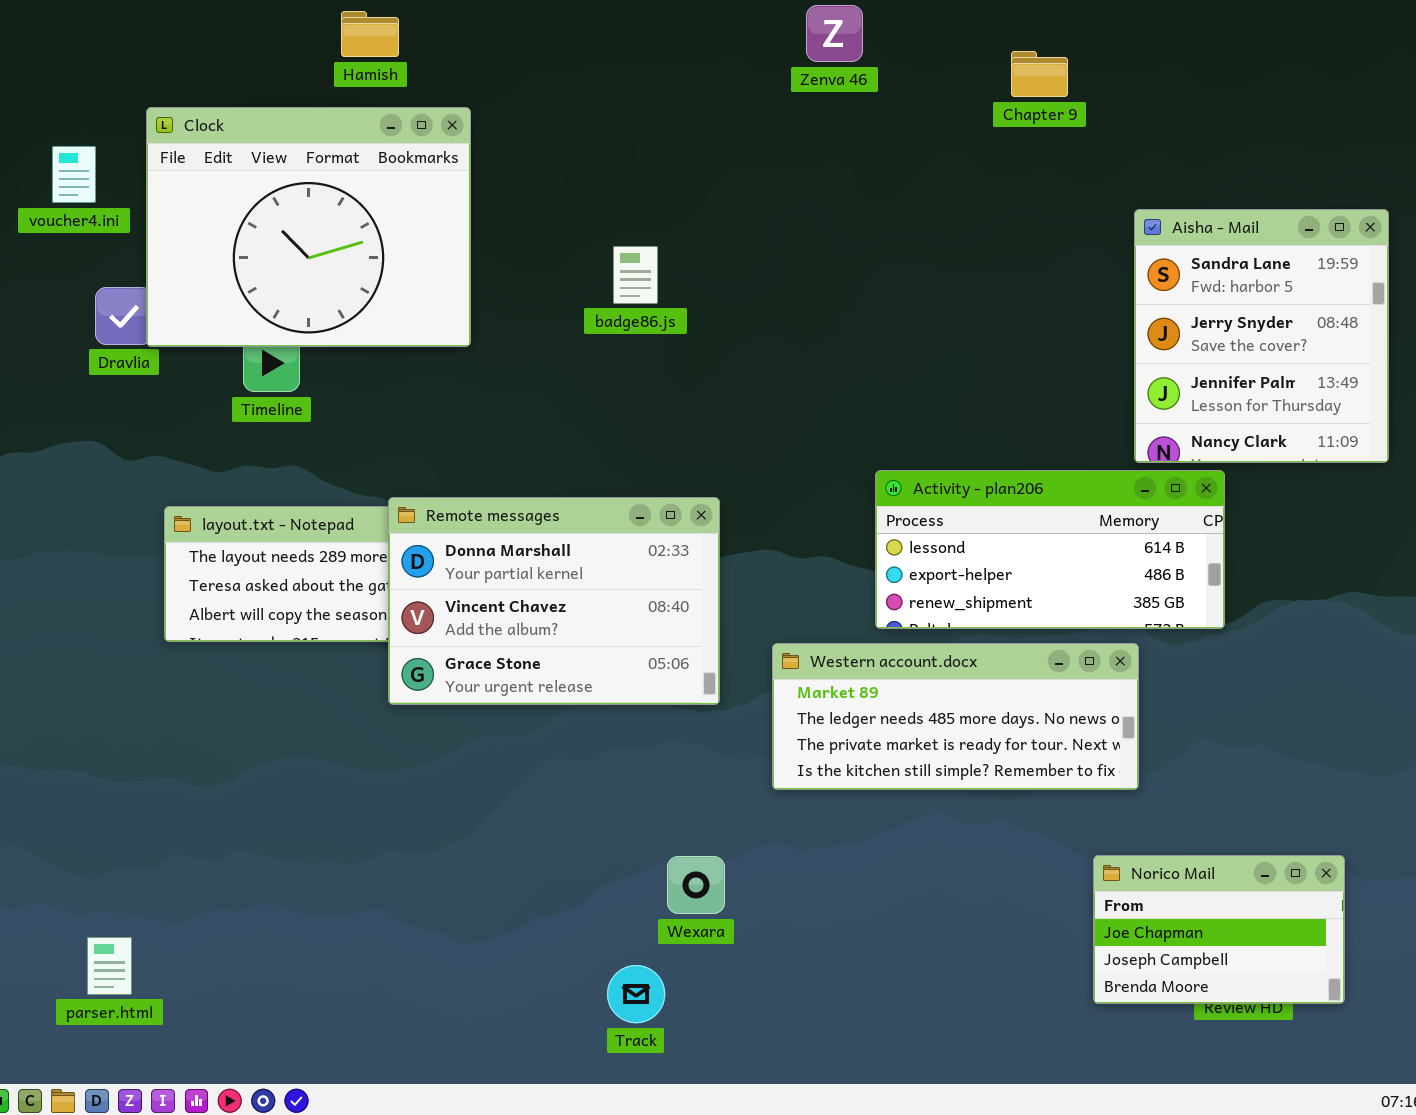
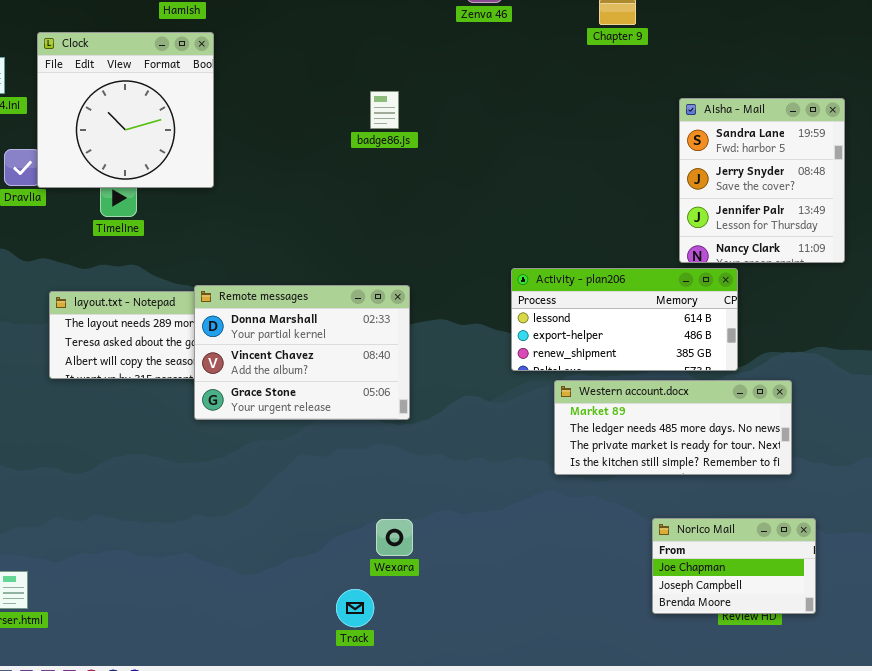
Clock: [146,107,471,347] -> [37,32,214,188], resized
badge86.js: [613,246,658,304] -> [370,91,399,129], moved
Western account.docx: [772,643,1139,790] -> [554,380,792,475], moved

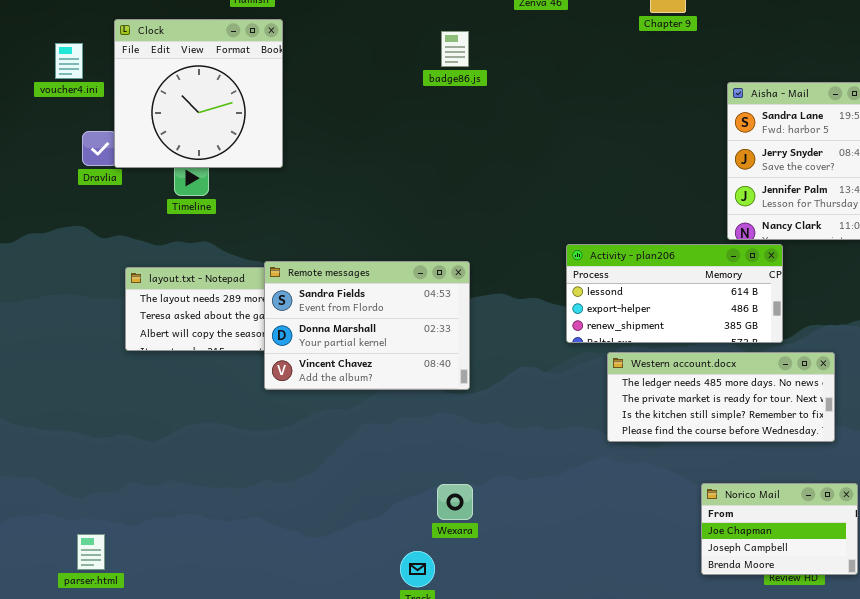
badge86.js: [370,91,399,129] -> [441,31,469,67], moved
Remote messages: [194,285,410,420] -> [264,261,470,390], scrolled up 1 row
Western account.docx: [554,380,792,475] -> [607,352,835,442], scrolled down 1 row

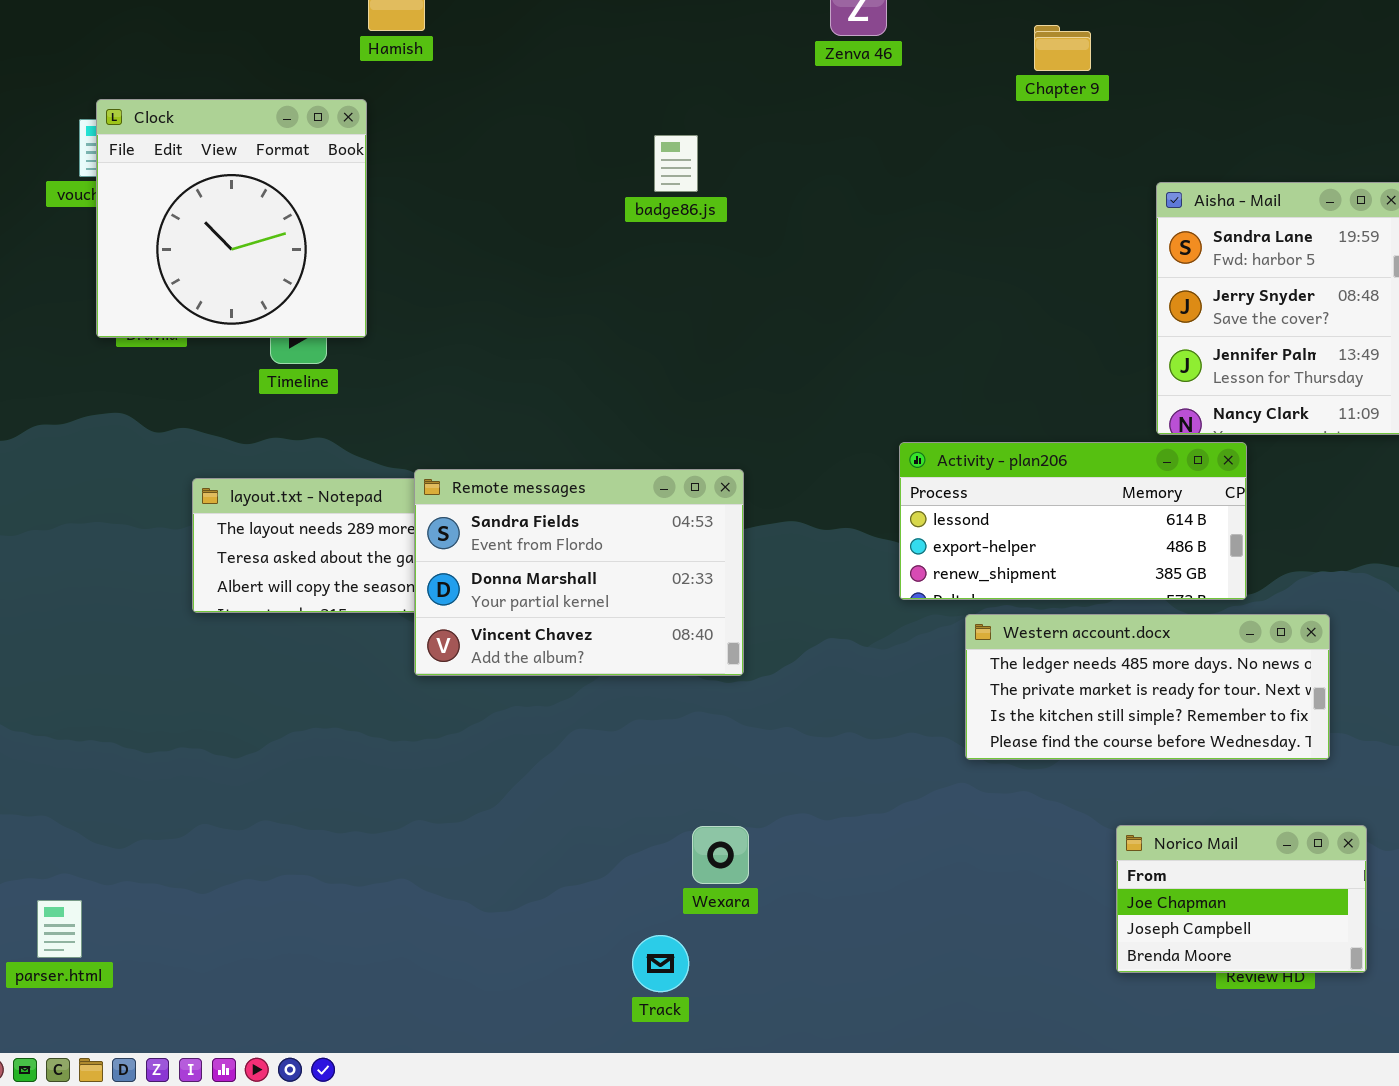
Clock: [114,19,283,168] -> [96,99,367,338], moved
badge86.js: [441,31,469,67] -> [654,135,698,192], moved
parser.html: [77,534,105,570] -> [37,900,82,958], moved

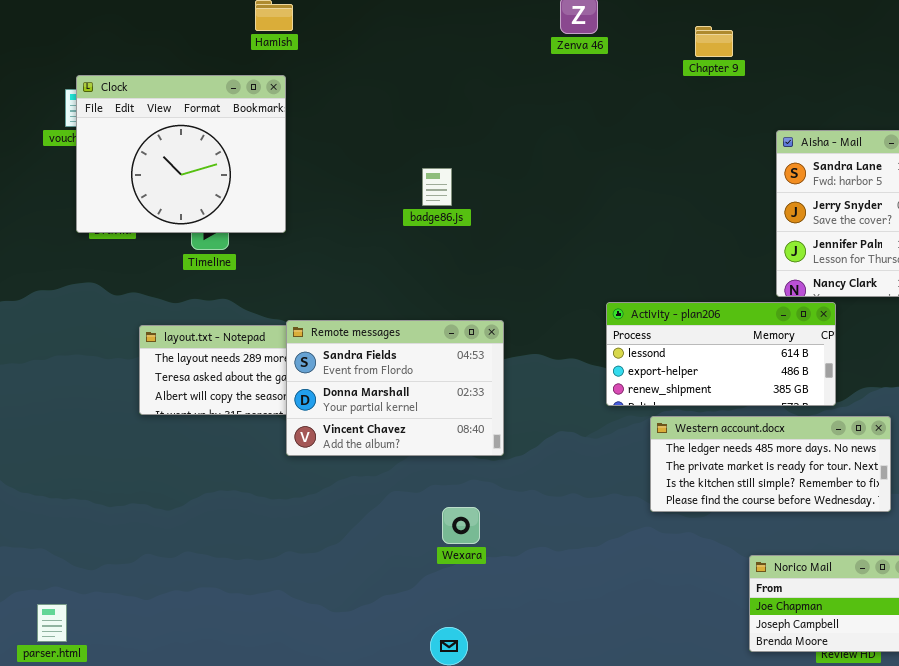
Clock: [96,99,367,338] -> [76,75,286,233], resized
badge86.js: [654,135,698,192] -> [422,168,452,206], moved
Wexara: [692,826,749,884] -> [442,507,480,544], moved

